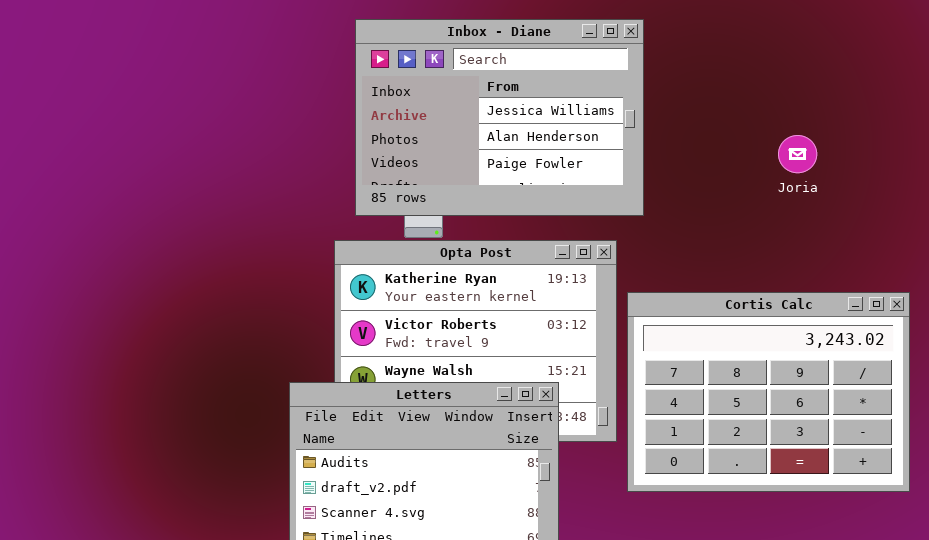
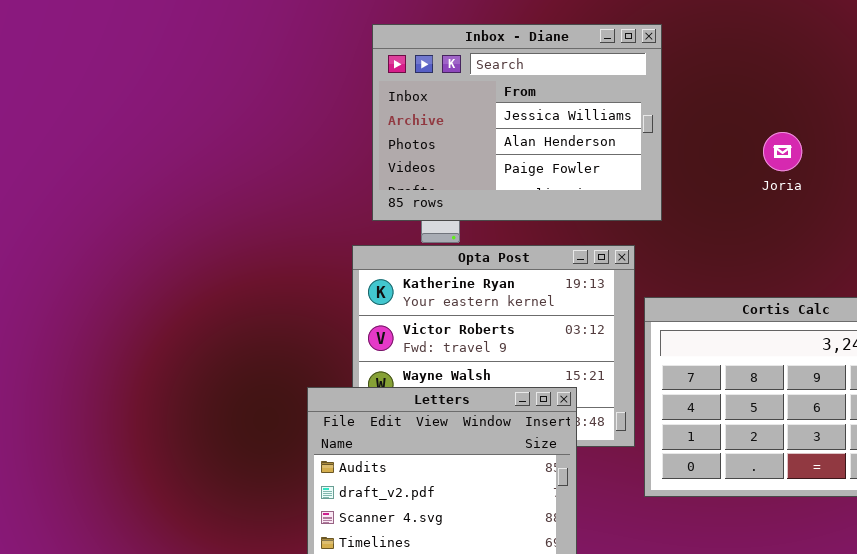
Joria: [778,135,817,173] -> [763,132,802,171], moved

